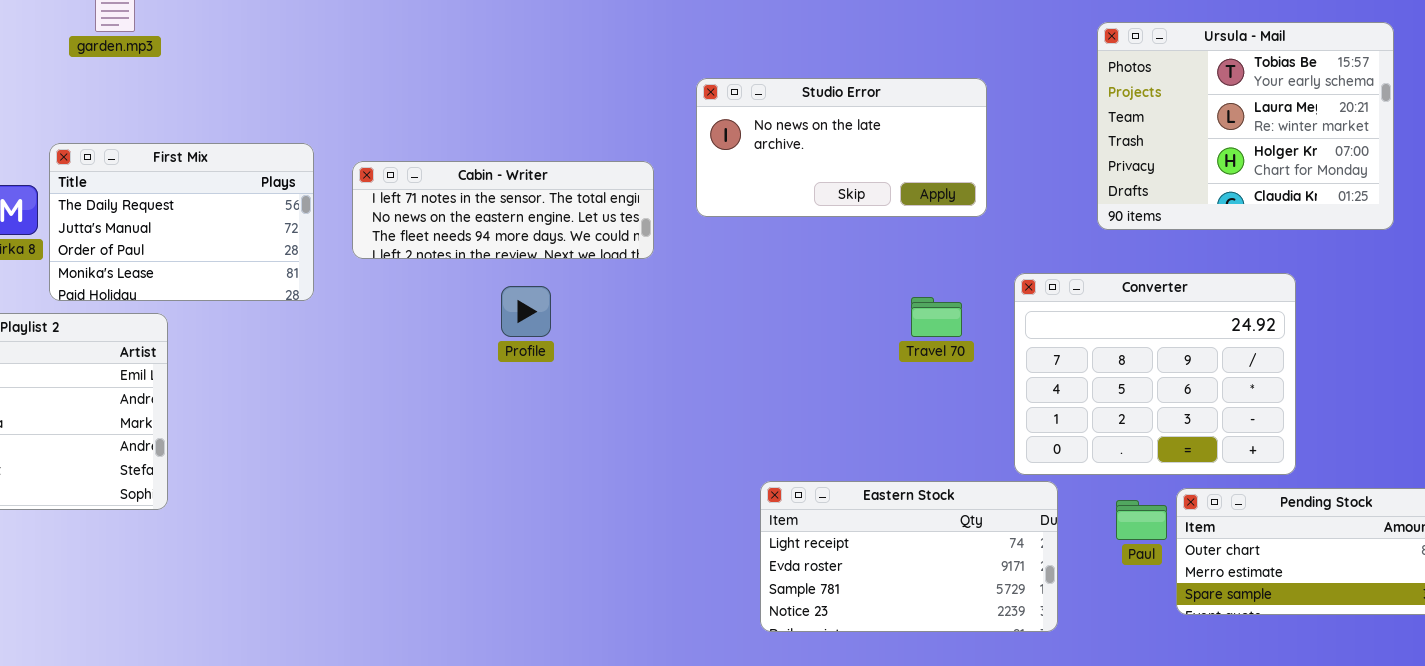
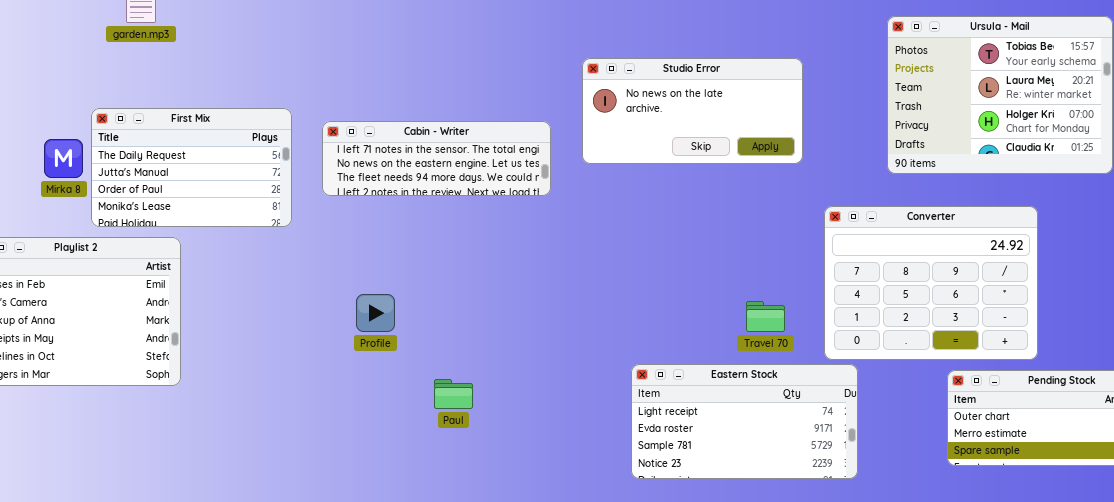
Profile: [501,286,551,337] -> [356,294,395,332], moved
Travel 70: [911,297,962,337] -> [746,301,785,332], moved
Paul: [1116,500,1167,540] -> [434,379,473,409], moved

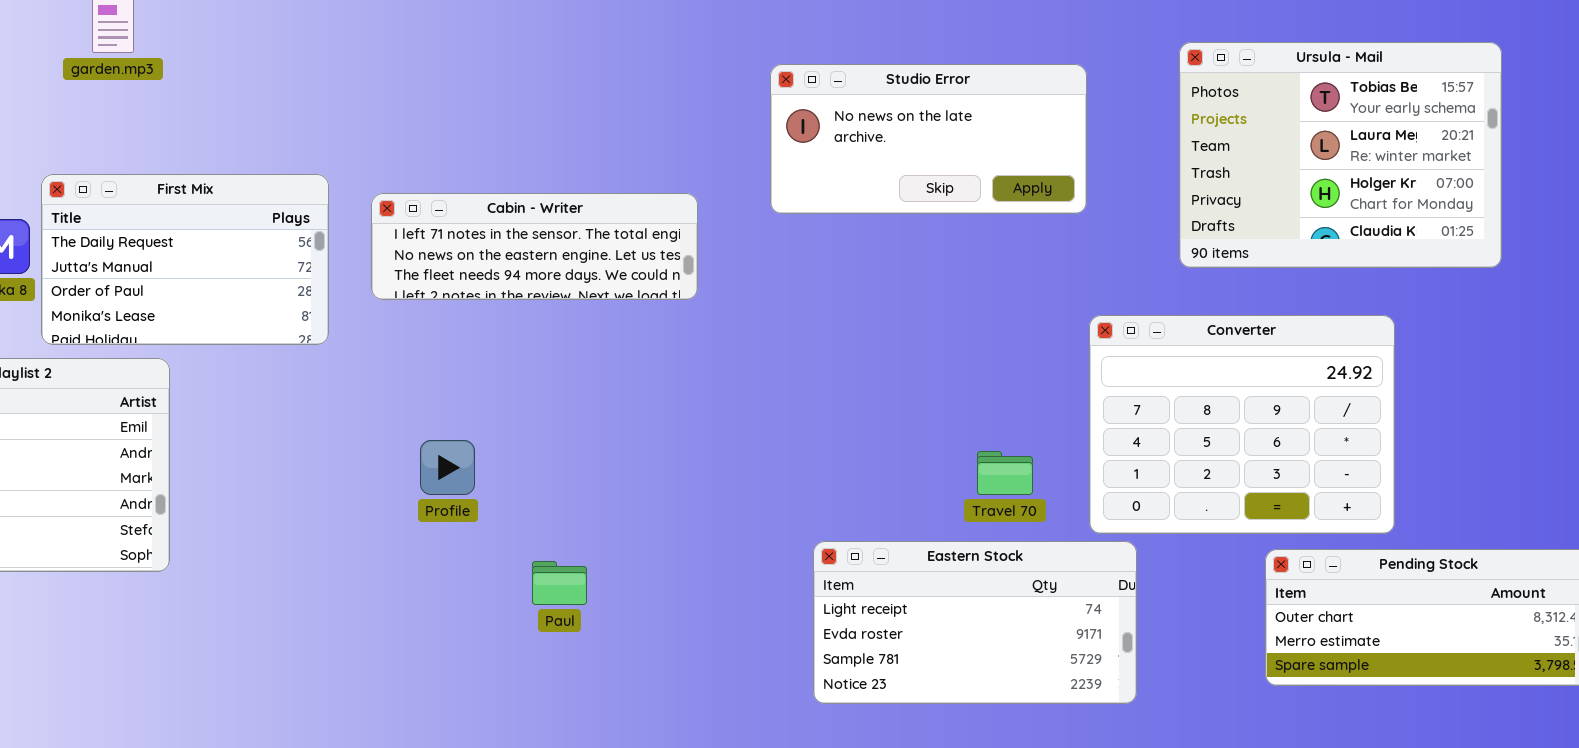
Studio Error: [582,58,803,164] -> [770,64,1087,214], moved

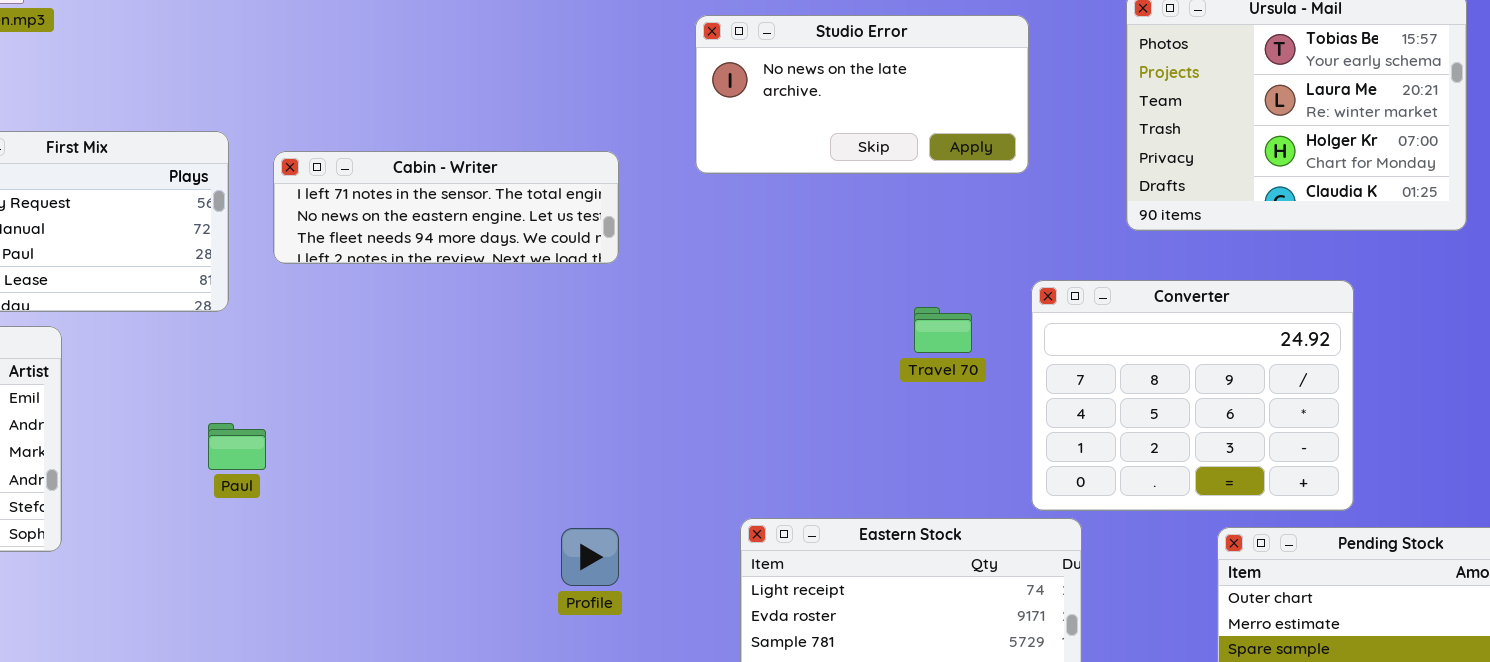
Profile: [420,440,475,495] -> [561,528,619,586], moved
Travel 70: [977,451,1033,495] -> [914,307,972,353], moved
Paul: [532,561,587,605] -> [208,423,266,470], moved

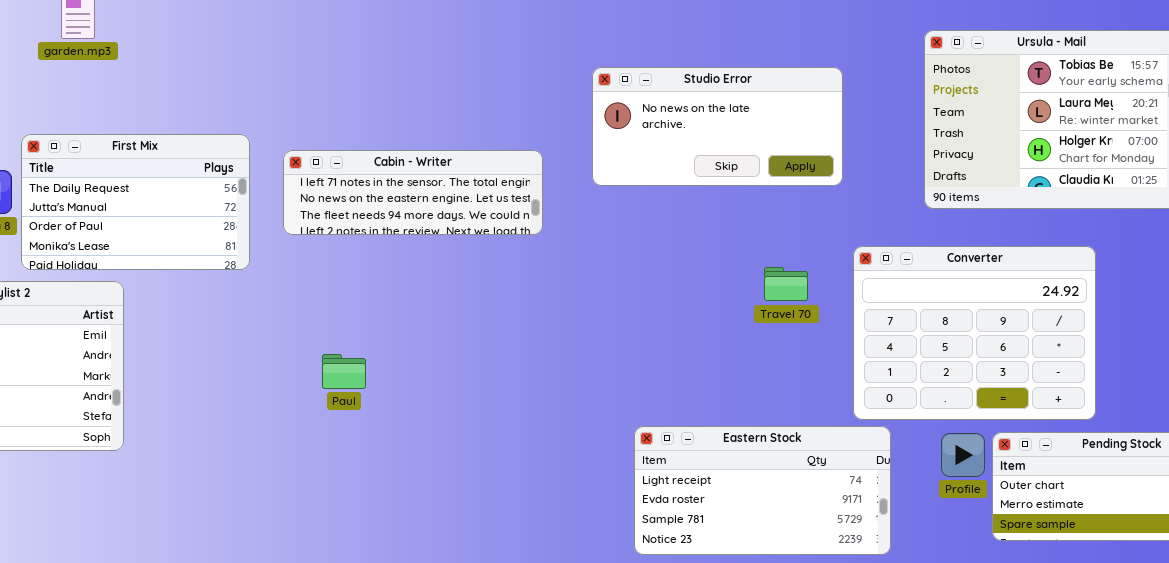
Studio Error: [695,15,1029,174] -> [592,67,843,186], moved
Paul: [208,423,266,470] -> [322,354,366,389], moved
Profile: [561,528,619,586] -> [941,433,985,477], moved

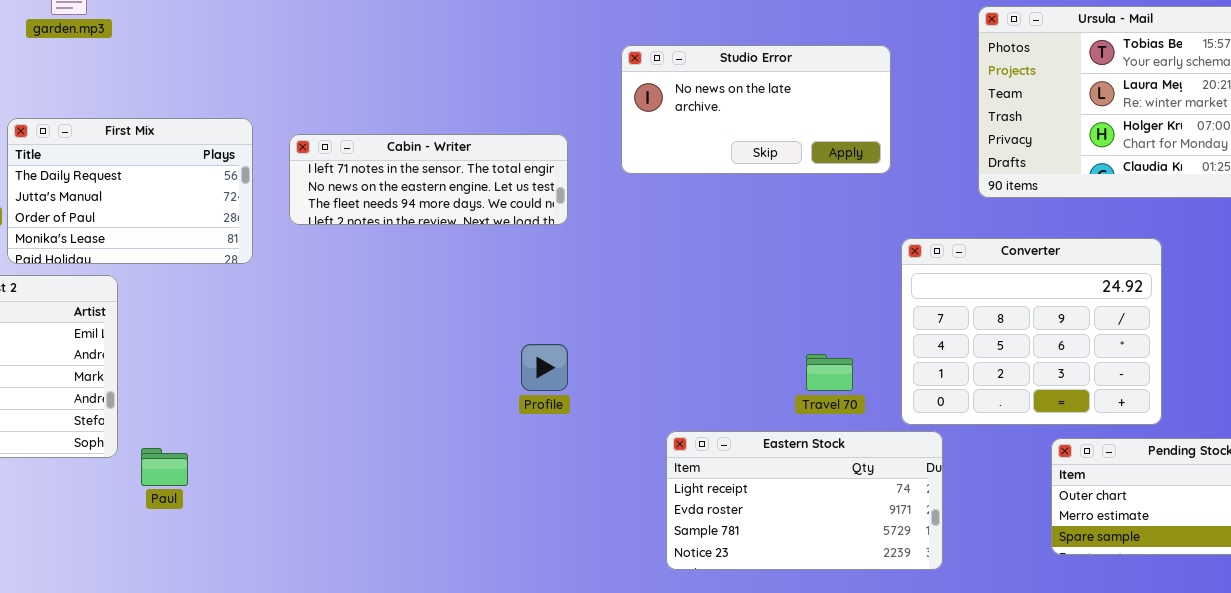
Travel 70: [764,267,808,301] -> [806,354,853,391], moved
Paul: [322,354,366,389] -> [141,448,188,486], moved
Profile: [941,433,985,477] -> [521,344,568,391], moved

